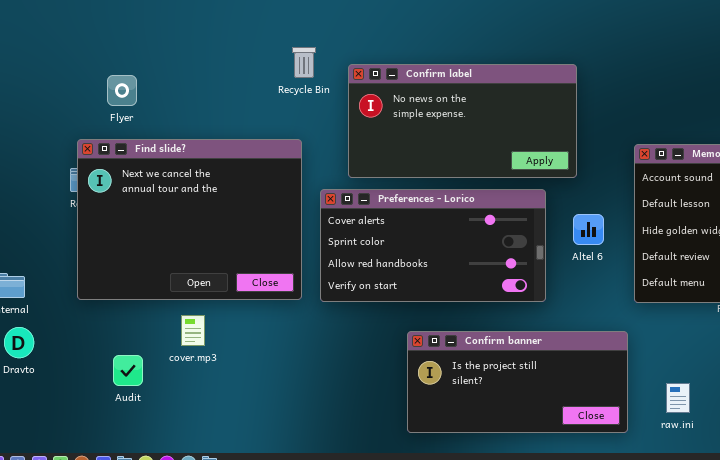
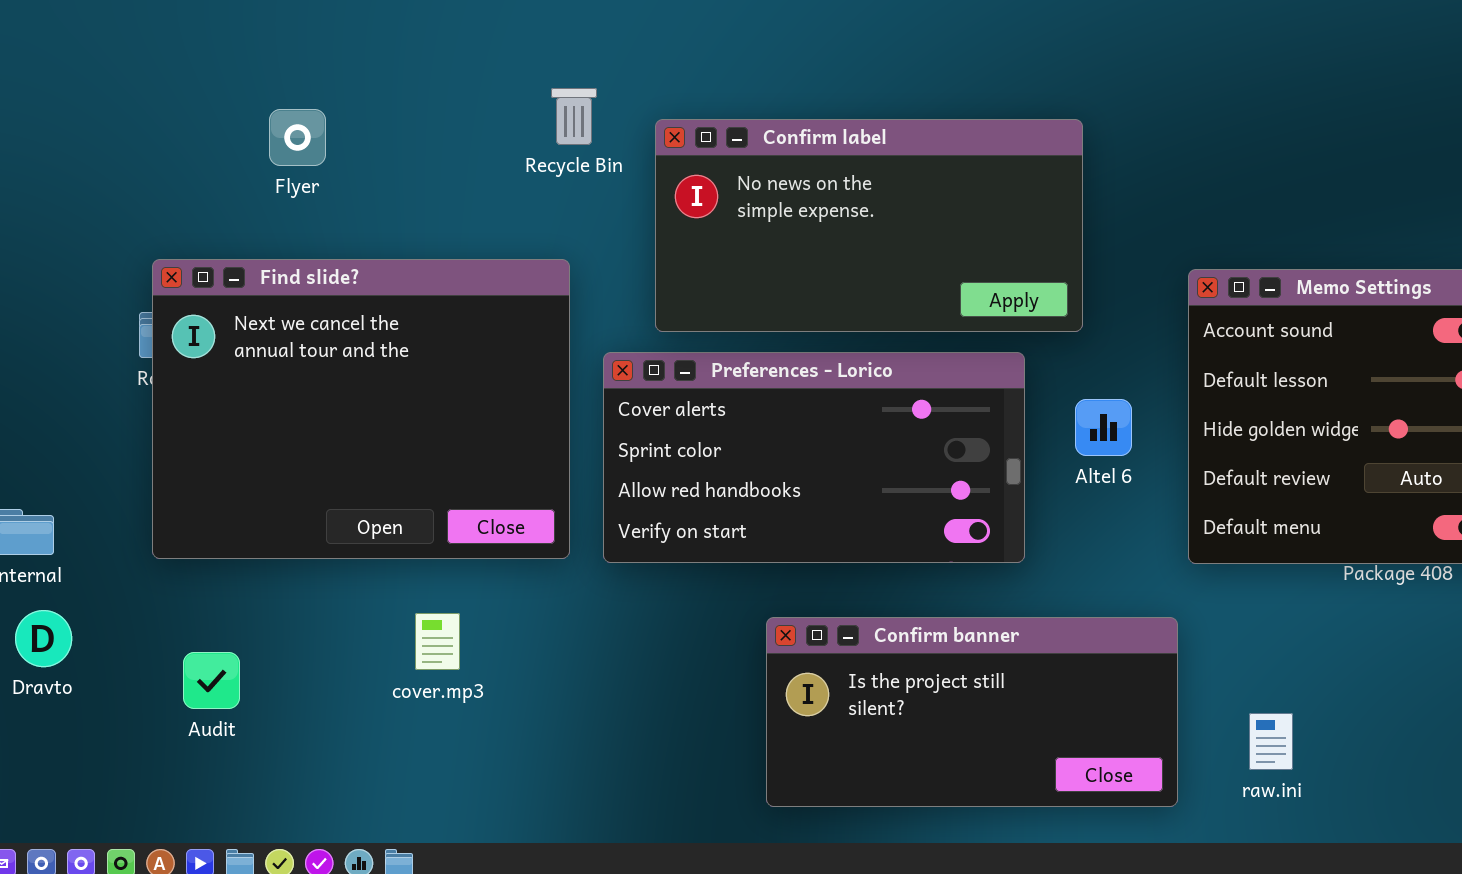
Flyer: [107,75,137,106] -> [269,109,326,166], moved
cover.mp3: [181,315,205,346] -> [415,613,460,670], moved
Audit: [113,355,143,386] -> [183,652,240,709], moved

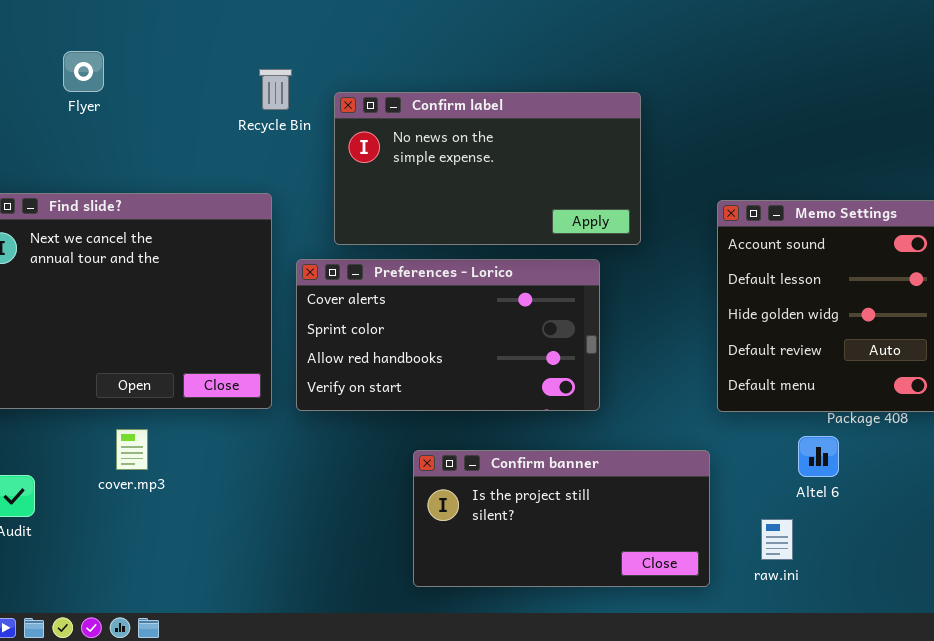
Flyer: [269,109,326,166] -> [63,51,104,92], moved
Altel 6: [1075,399,1132,456] -> [798,436,839,477], moved
cover.mp3: [415,613,460,670] -> [116,429,148,470], moved

